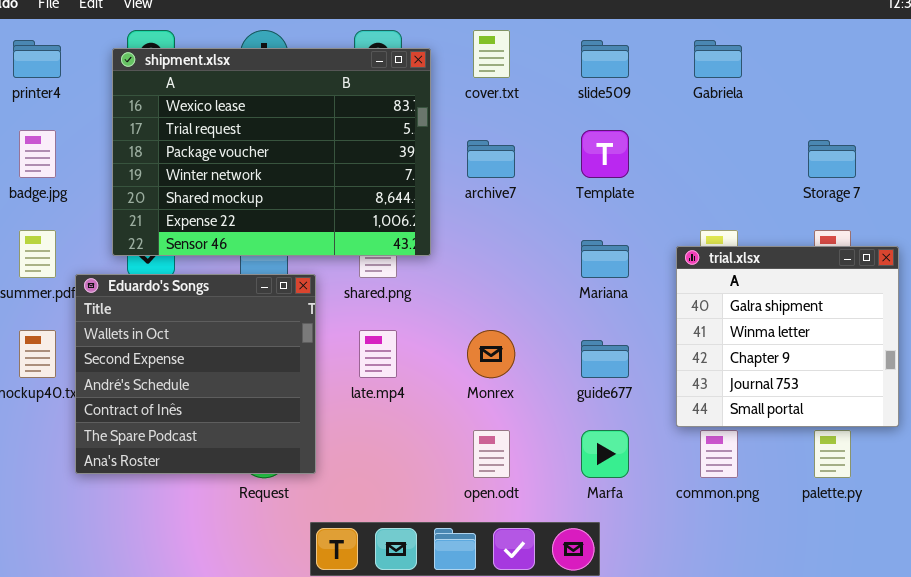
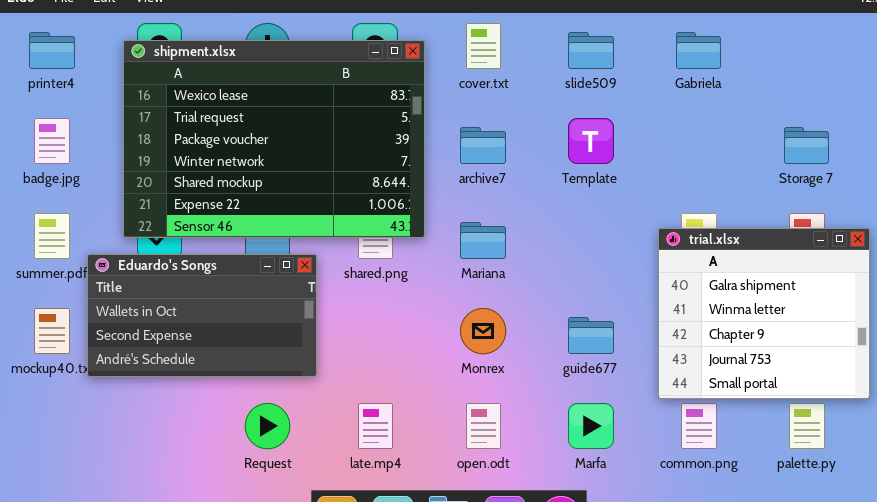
Mariana: [581,240,629,278] -> [460,222,506,259], moved
Eduardo's Songs: [75,274,316,474] -> [87,254,317,377], resized
late.mp4: [359,330,397,378] -> [358,403,393,449], moved

